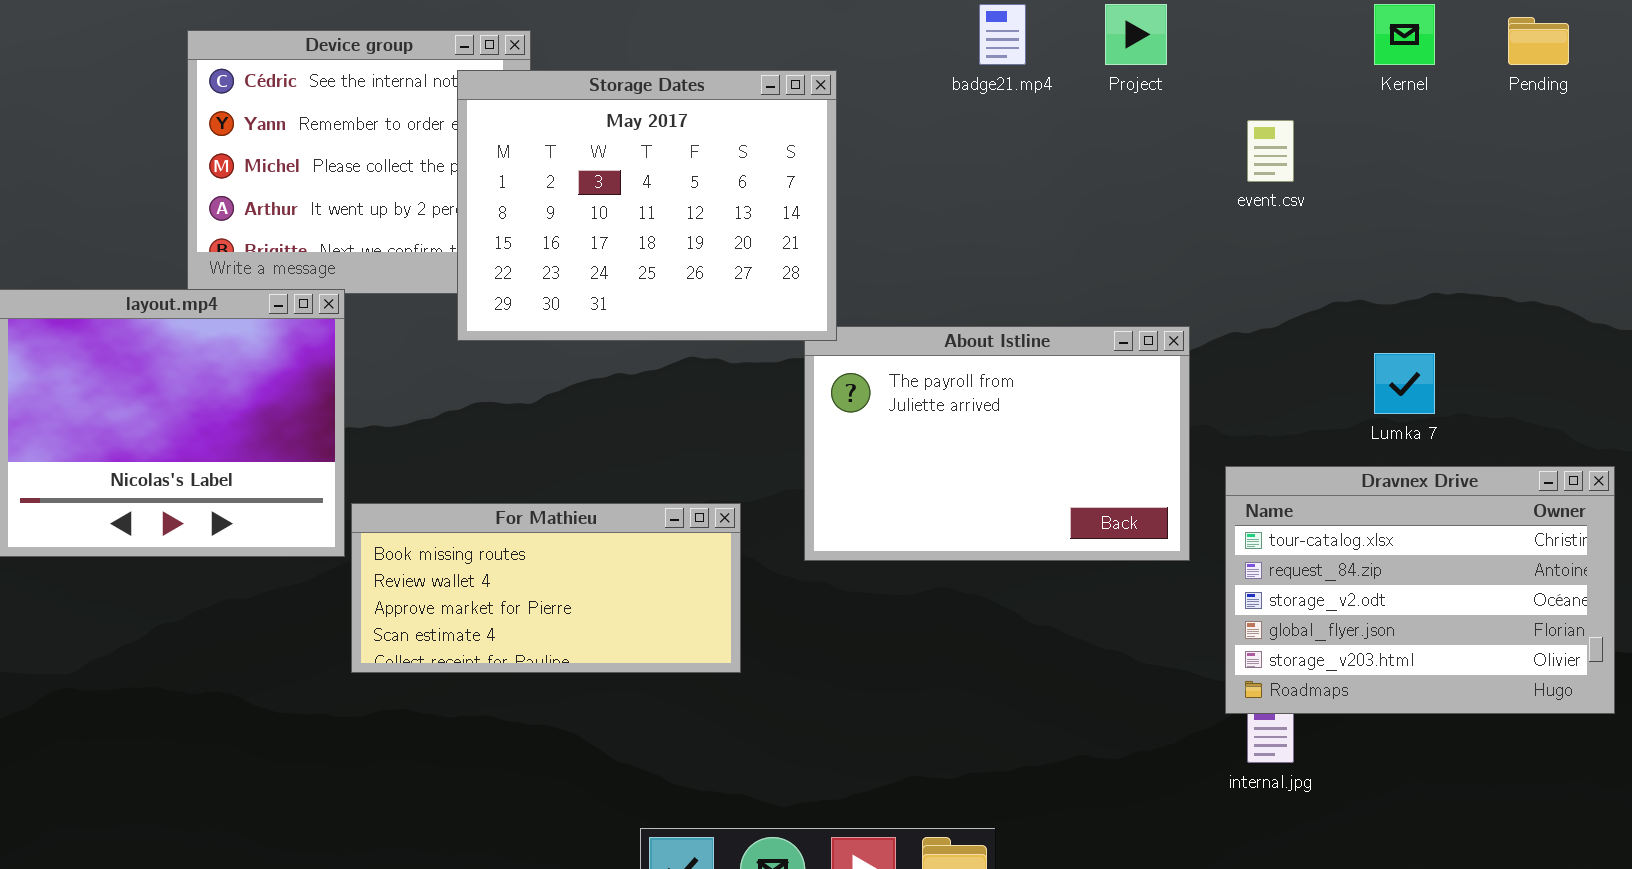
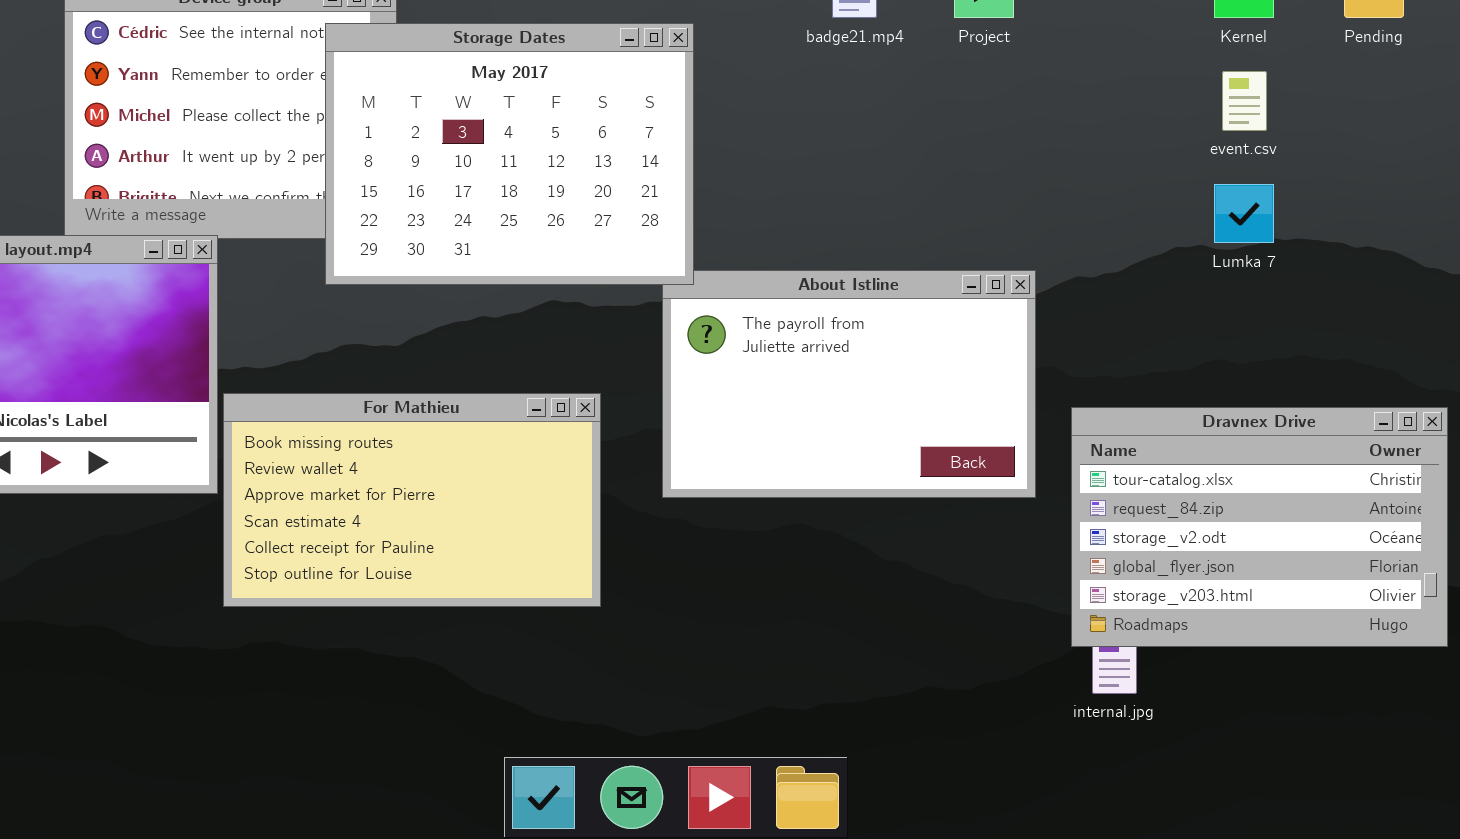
event.csv: [1247,120,1294,182] -> [1222,71,1267,131], moved
Lumka 7: [1374,353,1435,414] -> [1214,184,1274,243], moved
For Mathieu: [351,503,741,673] -> [223,393,601,607], resized

